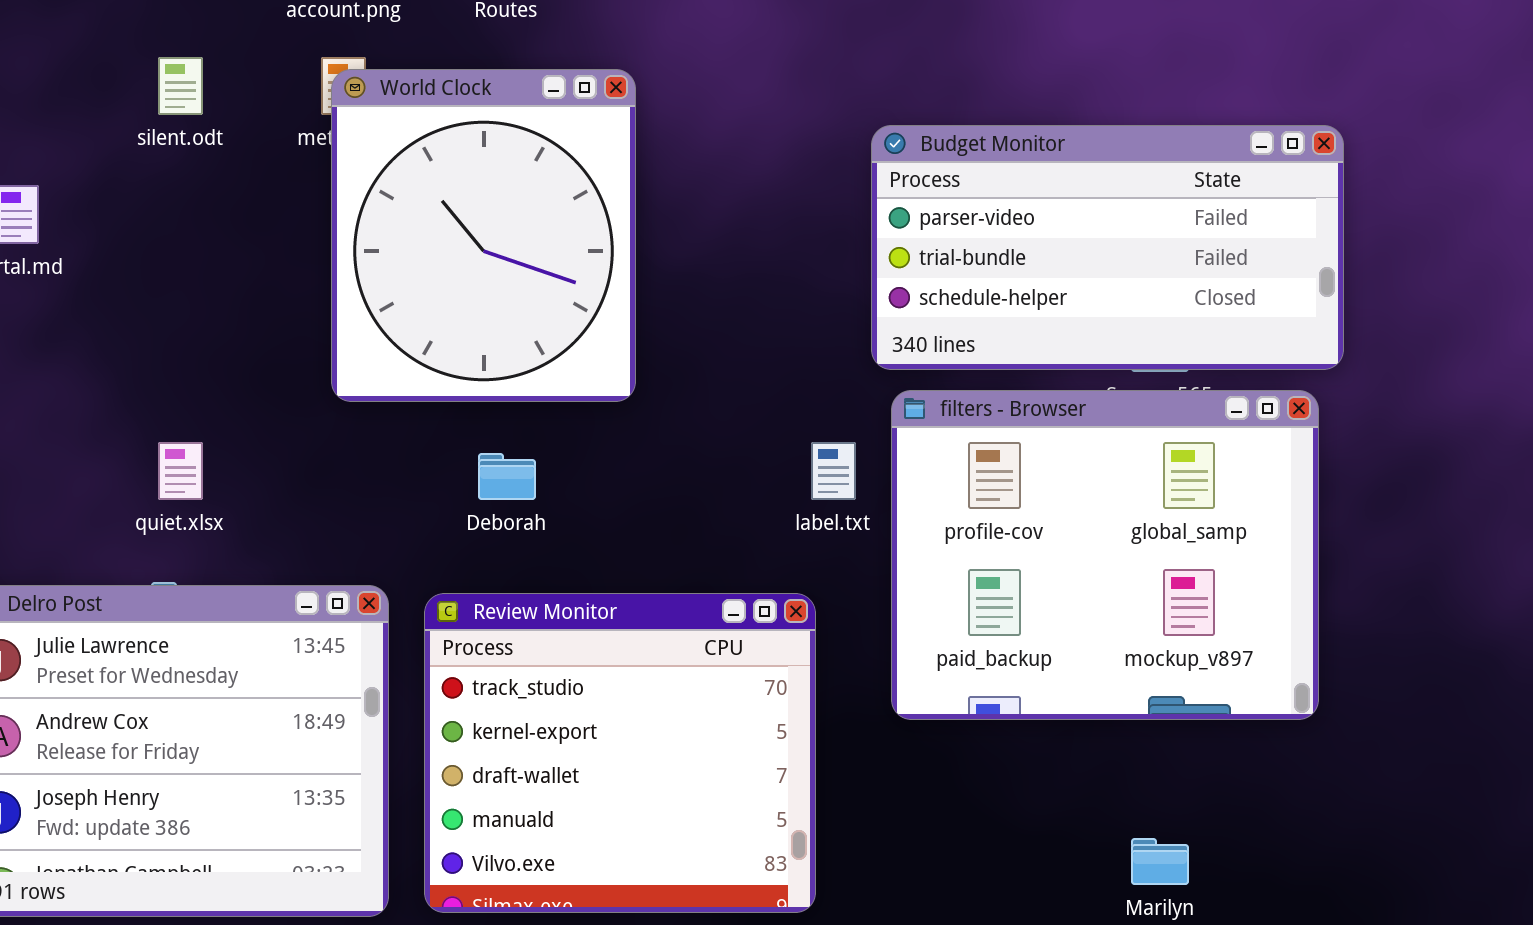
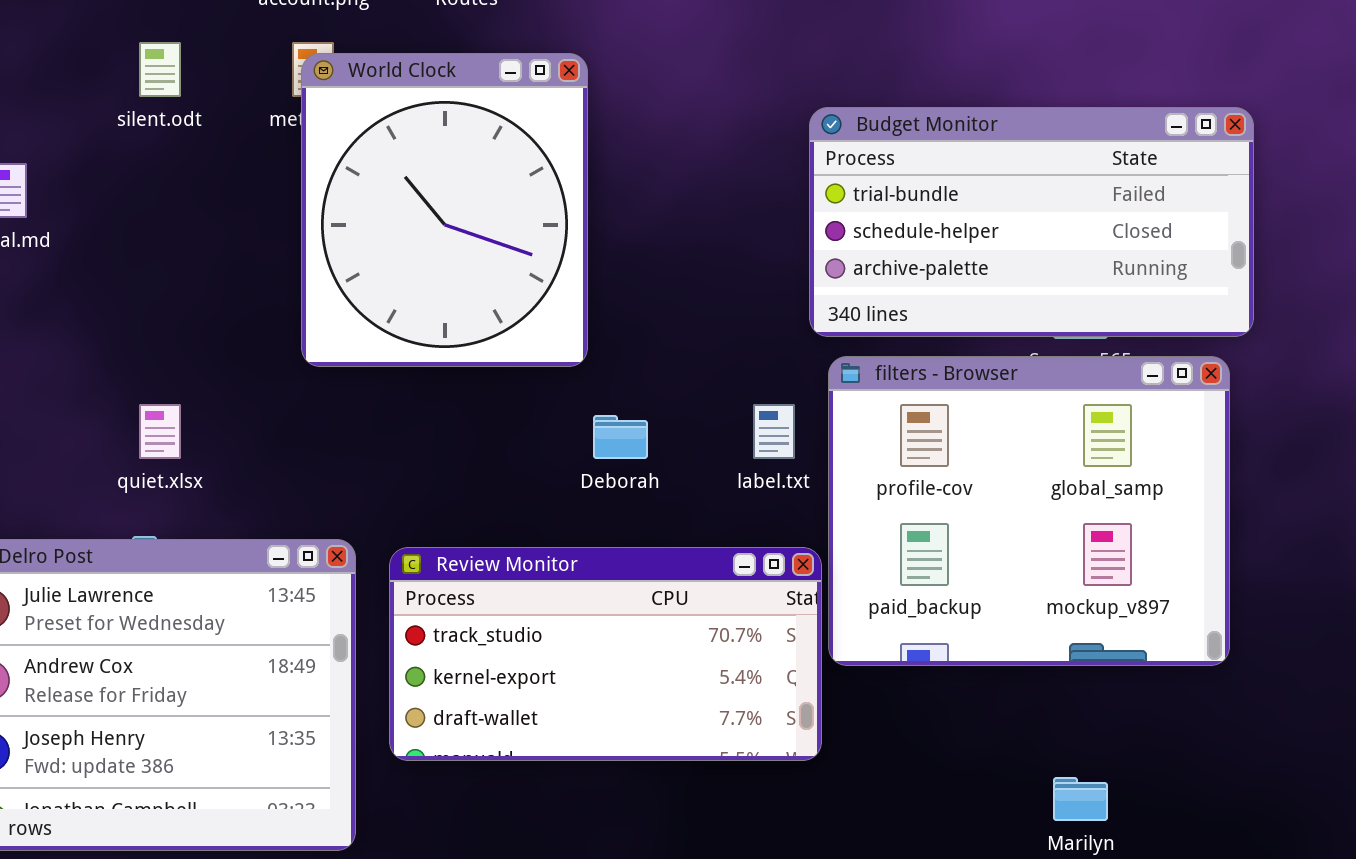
Budget Monitor: [871,125,1344,370] -> [809,107,1254,337], scrolled down 1 row
Deborah: [478,453,536,500] -> [593,415,648,459], moved
Review Monitor: [424,593,816,913] -> [389,547,822,761], resized

